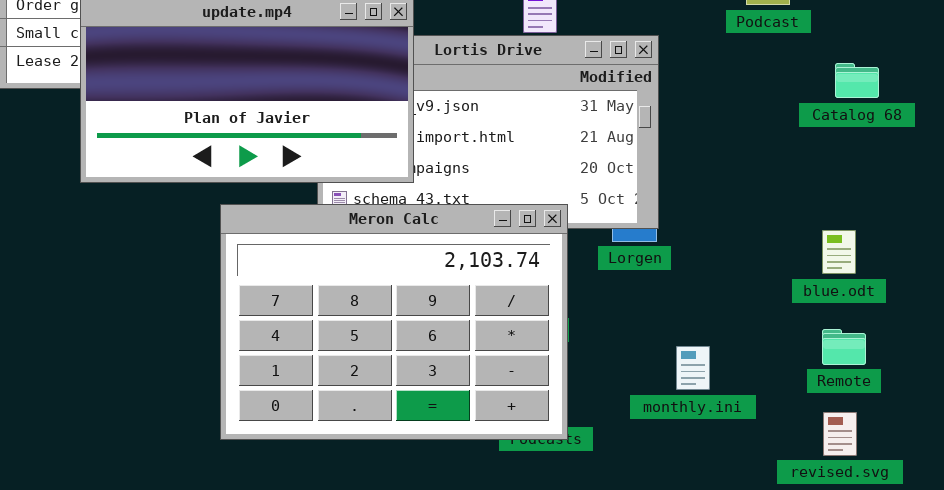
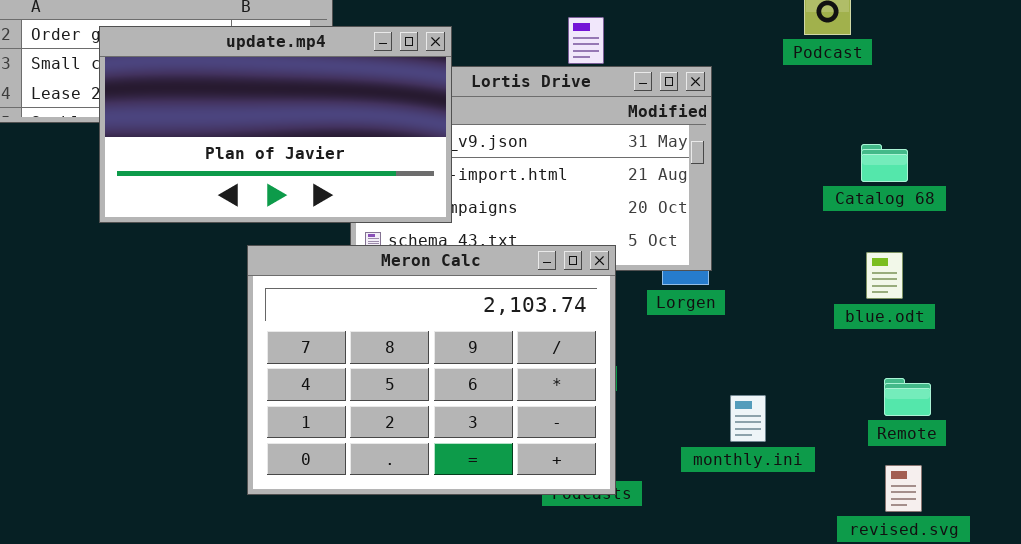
Catalog 68: [835,63,879,98] -> [861,144,908,182], moved
blue.odt: [822,230,856,274] -> [866,252,903,299], moved

